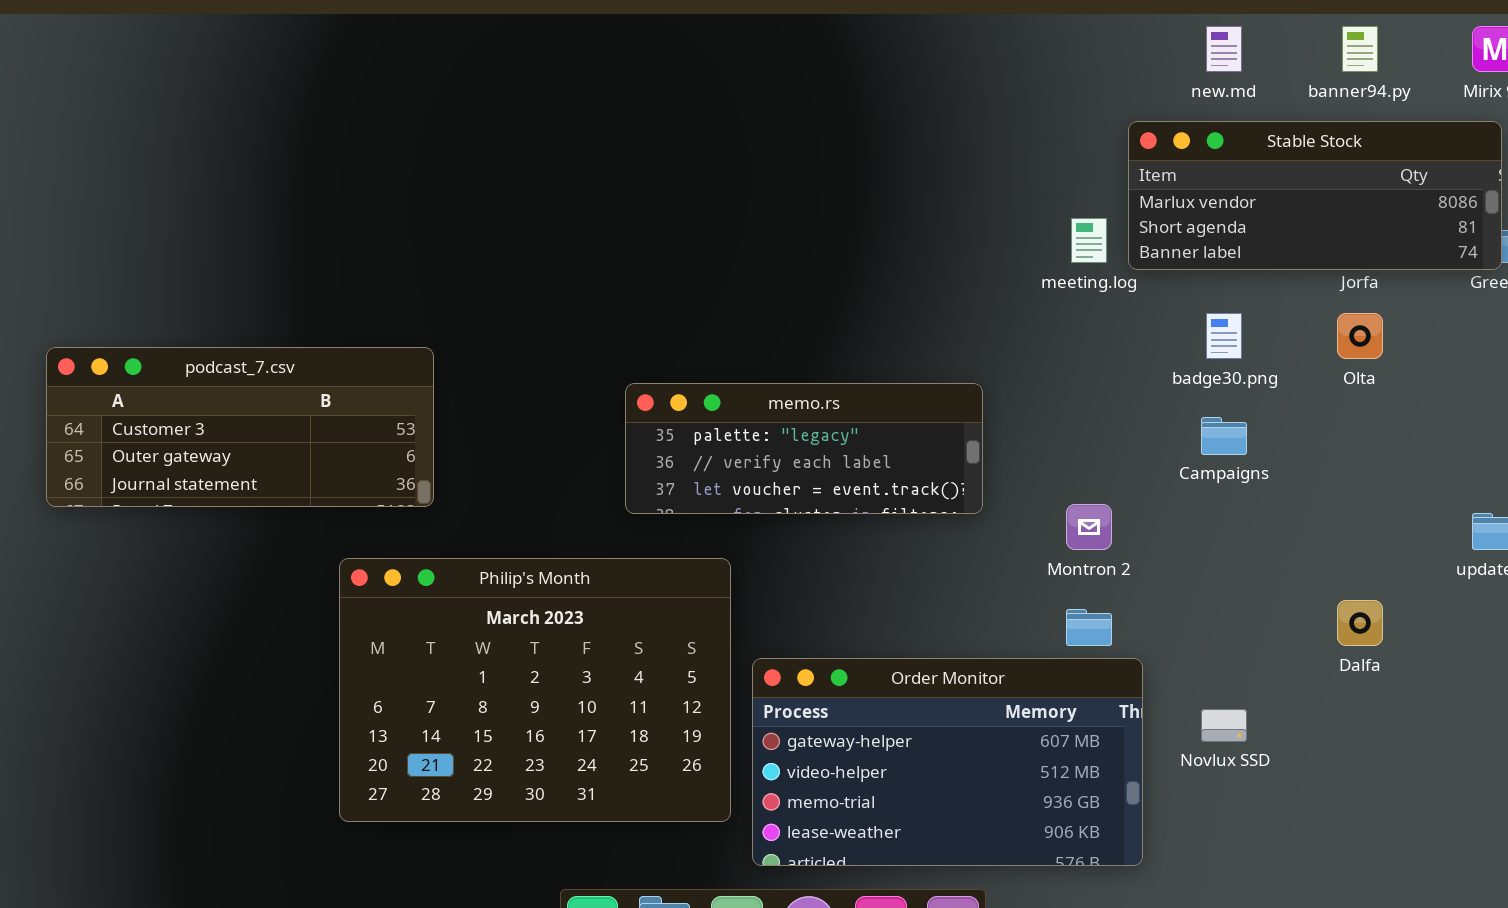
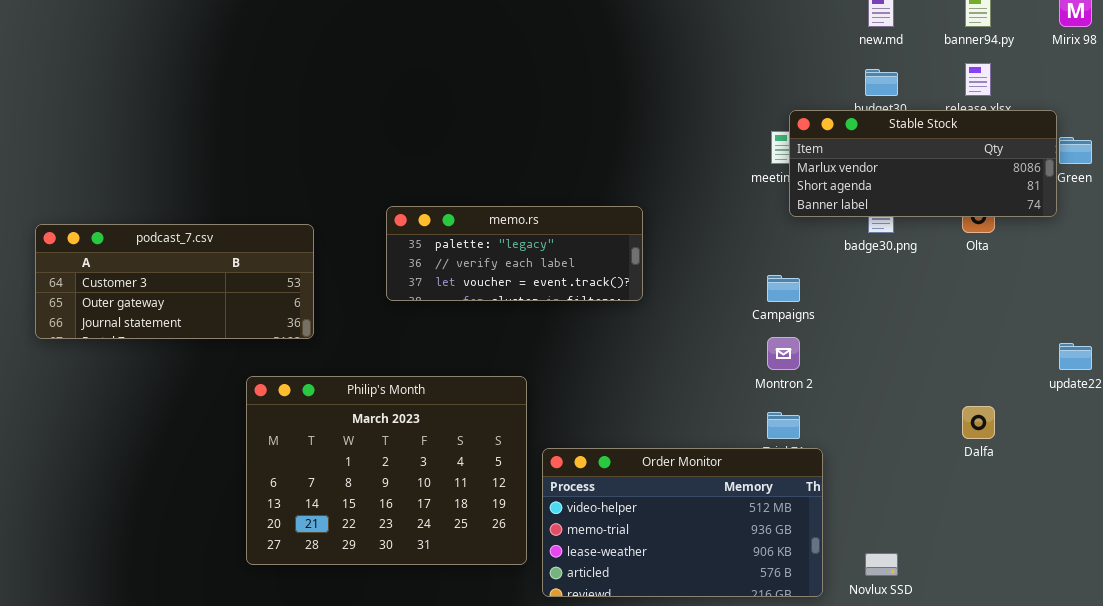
Stable Stock: [1128,121,1502,270] -> [789,110,1057,217], moved
memo.rs: [625,383,983,514] -> [386,206,643,301], moved
Campaigns: [1201,417,1247,455] -> [767,275,800,302], moved
Order Monitor: [752,658,1143,866] -> [542,448,823,597], scrolled down 1 row
Novlux SSD: [1201,709,1247,742] -> [865,553,898,576], moved

